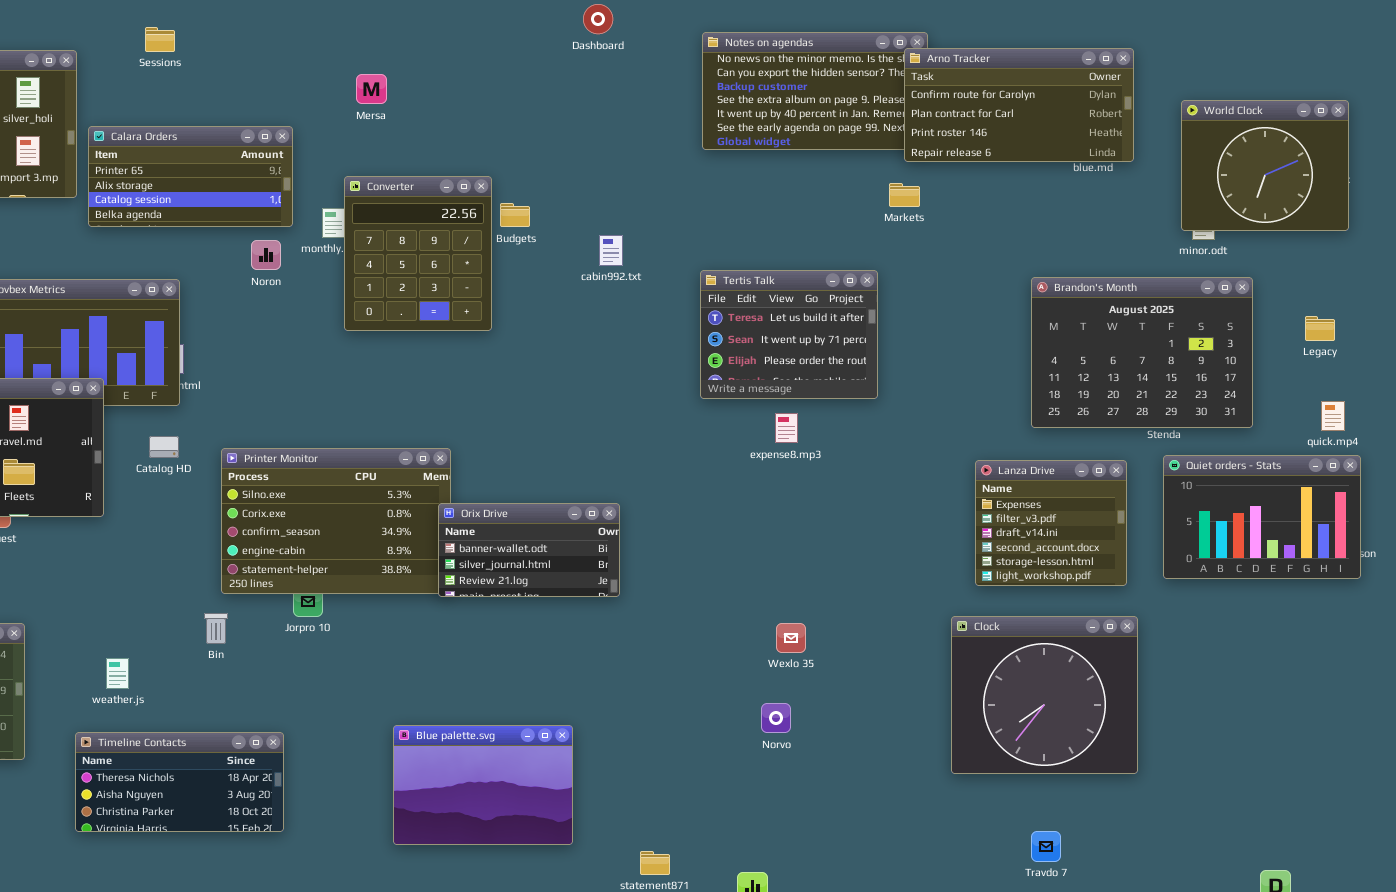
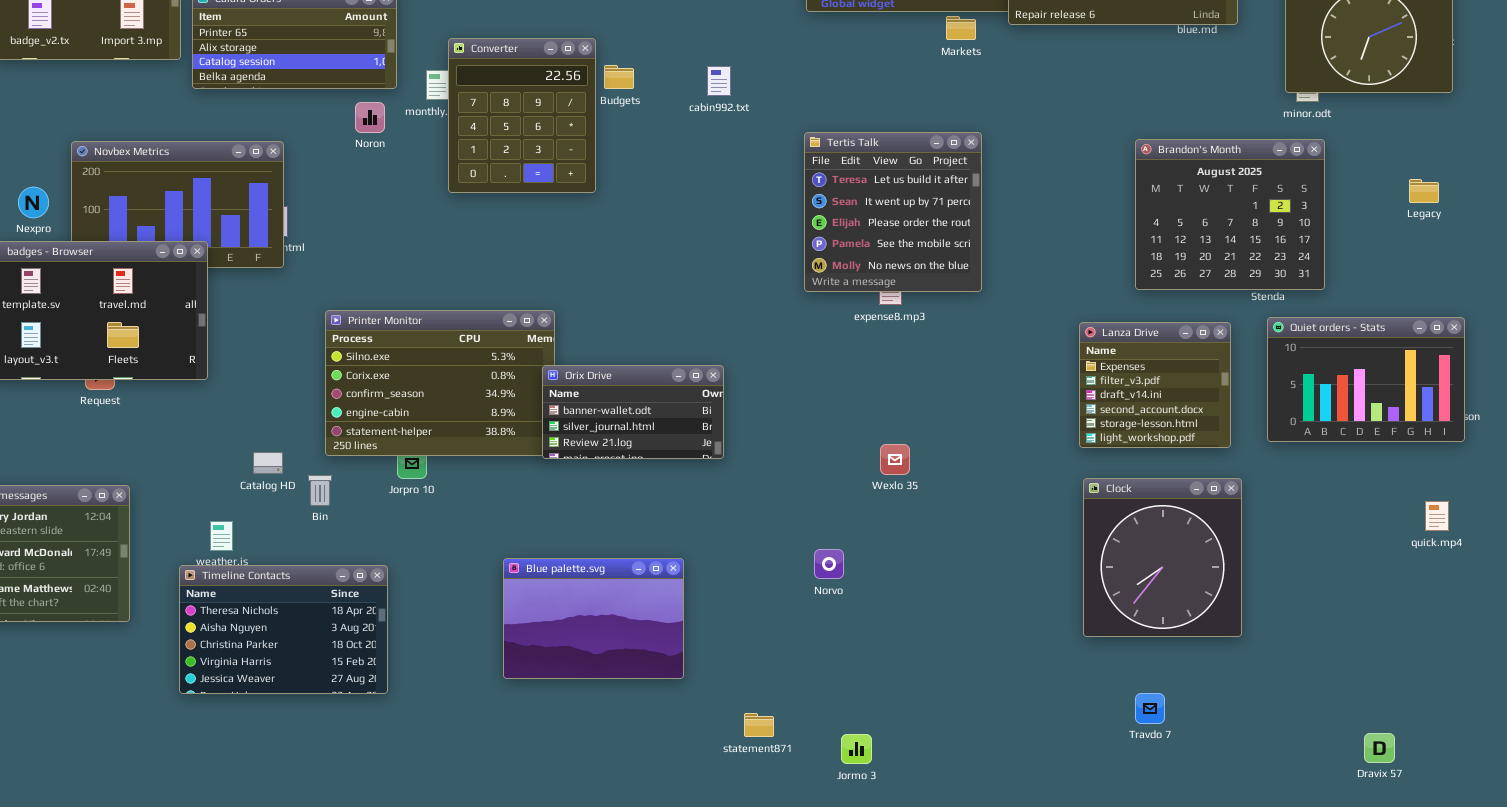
Markets: [889,183,920,207] -> [946,16,976,40], moved
cabin992.txt: [599,235,623,266] -> [707,66,731,96], moved
Tertis Talk: [700,270,878,399] -> [804,132,982,292], resized
Brandon's Month: [1031,277,1253,428] -> [1135,139,1325,290], resized
quick.mp4: [1321,401,1345,431] -> [1425,501,1449,531], moved
Catalog HD: [149,436,179,458] -> [253,452,283,474], moved
Clock: [951,616,1138,774] -> [1083,478,1242,637], resized
Wexlo 35: [776,623,806,653] -> [880,444,910,475], moved
Norvo: [761,703,791,733] -> [814,549,844,579], moved
Blue palette.svg: [393,725,573,845] -> [503,558,684,679], moved
Timeline Contacts: [75,732,284,832] -> [179,565,388,694], resized

